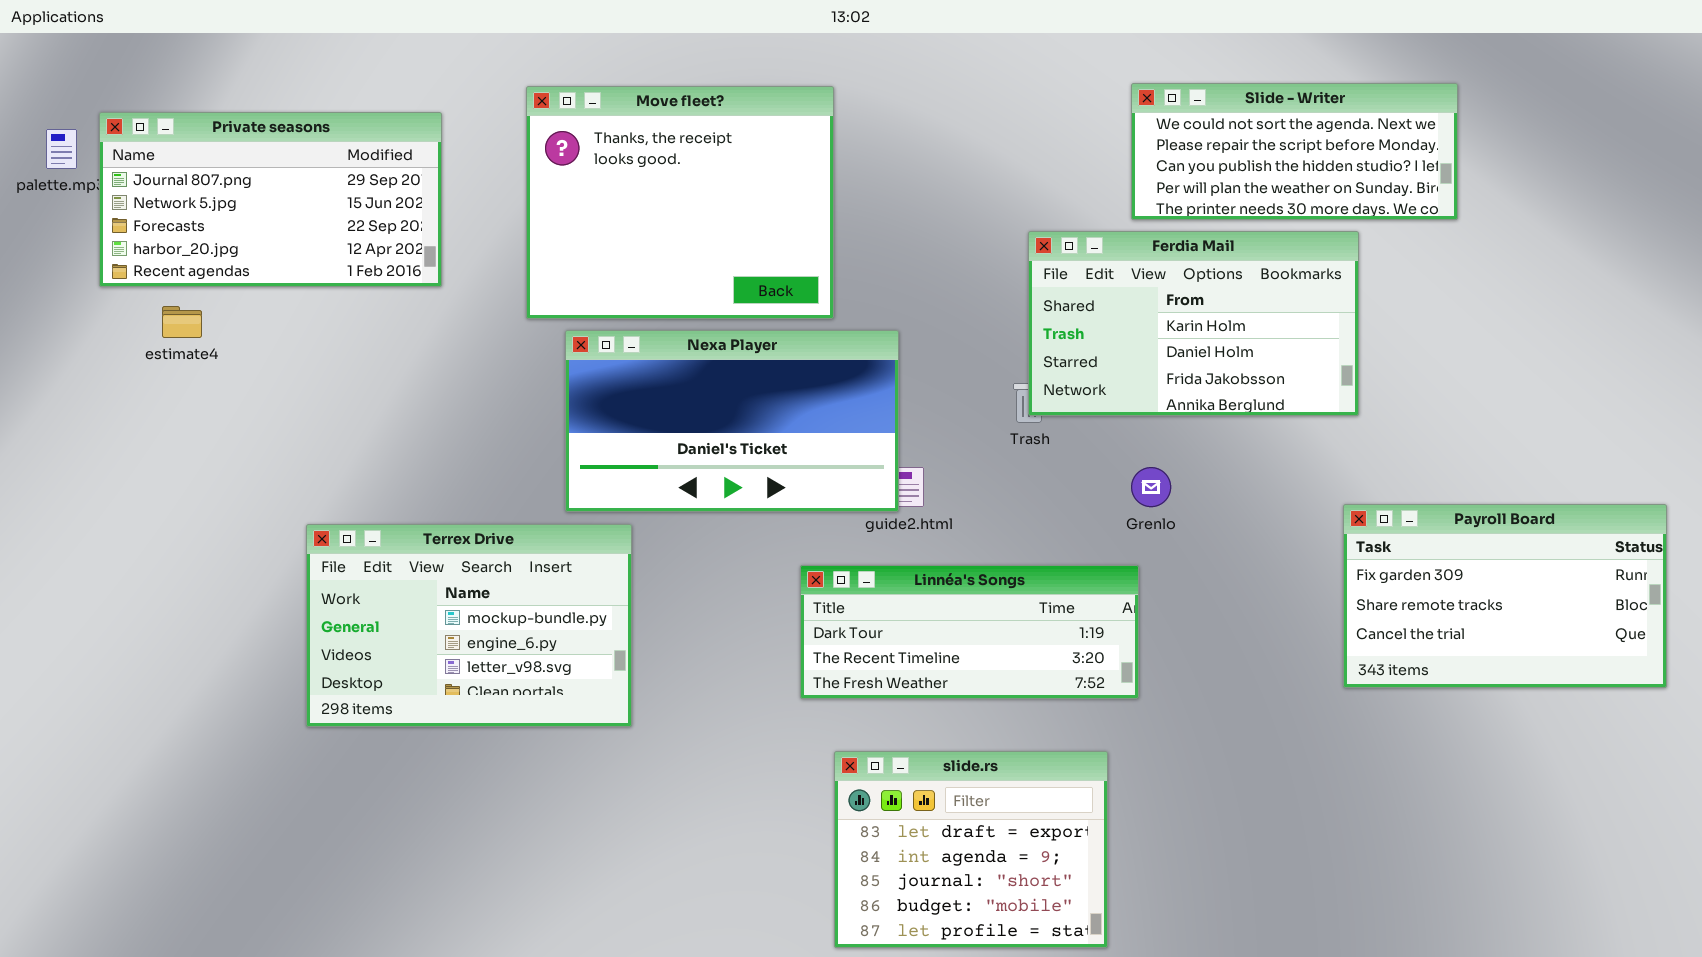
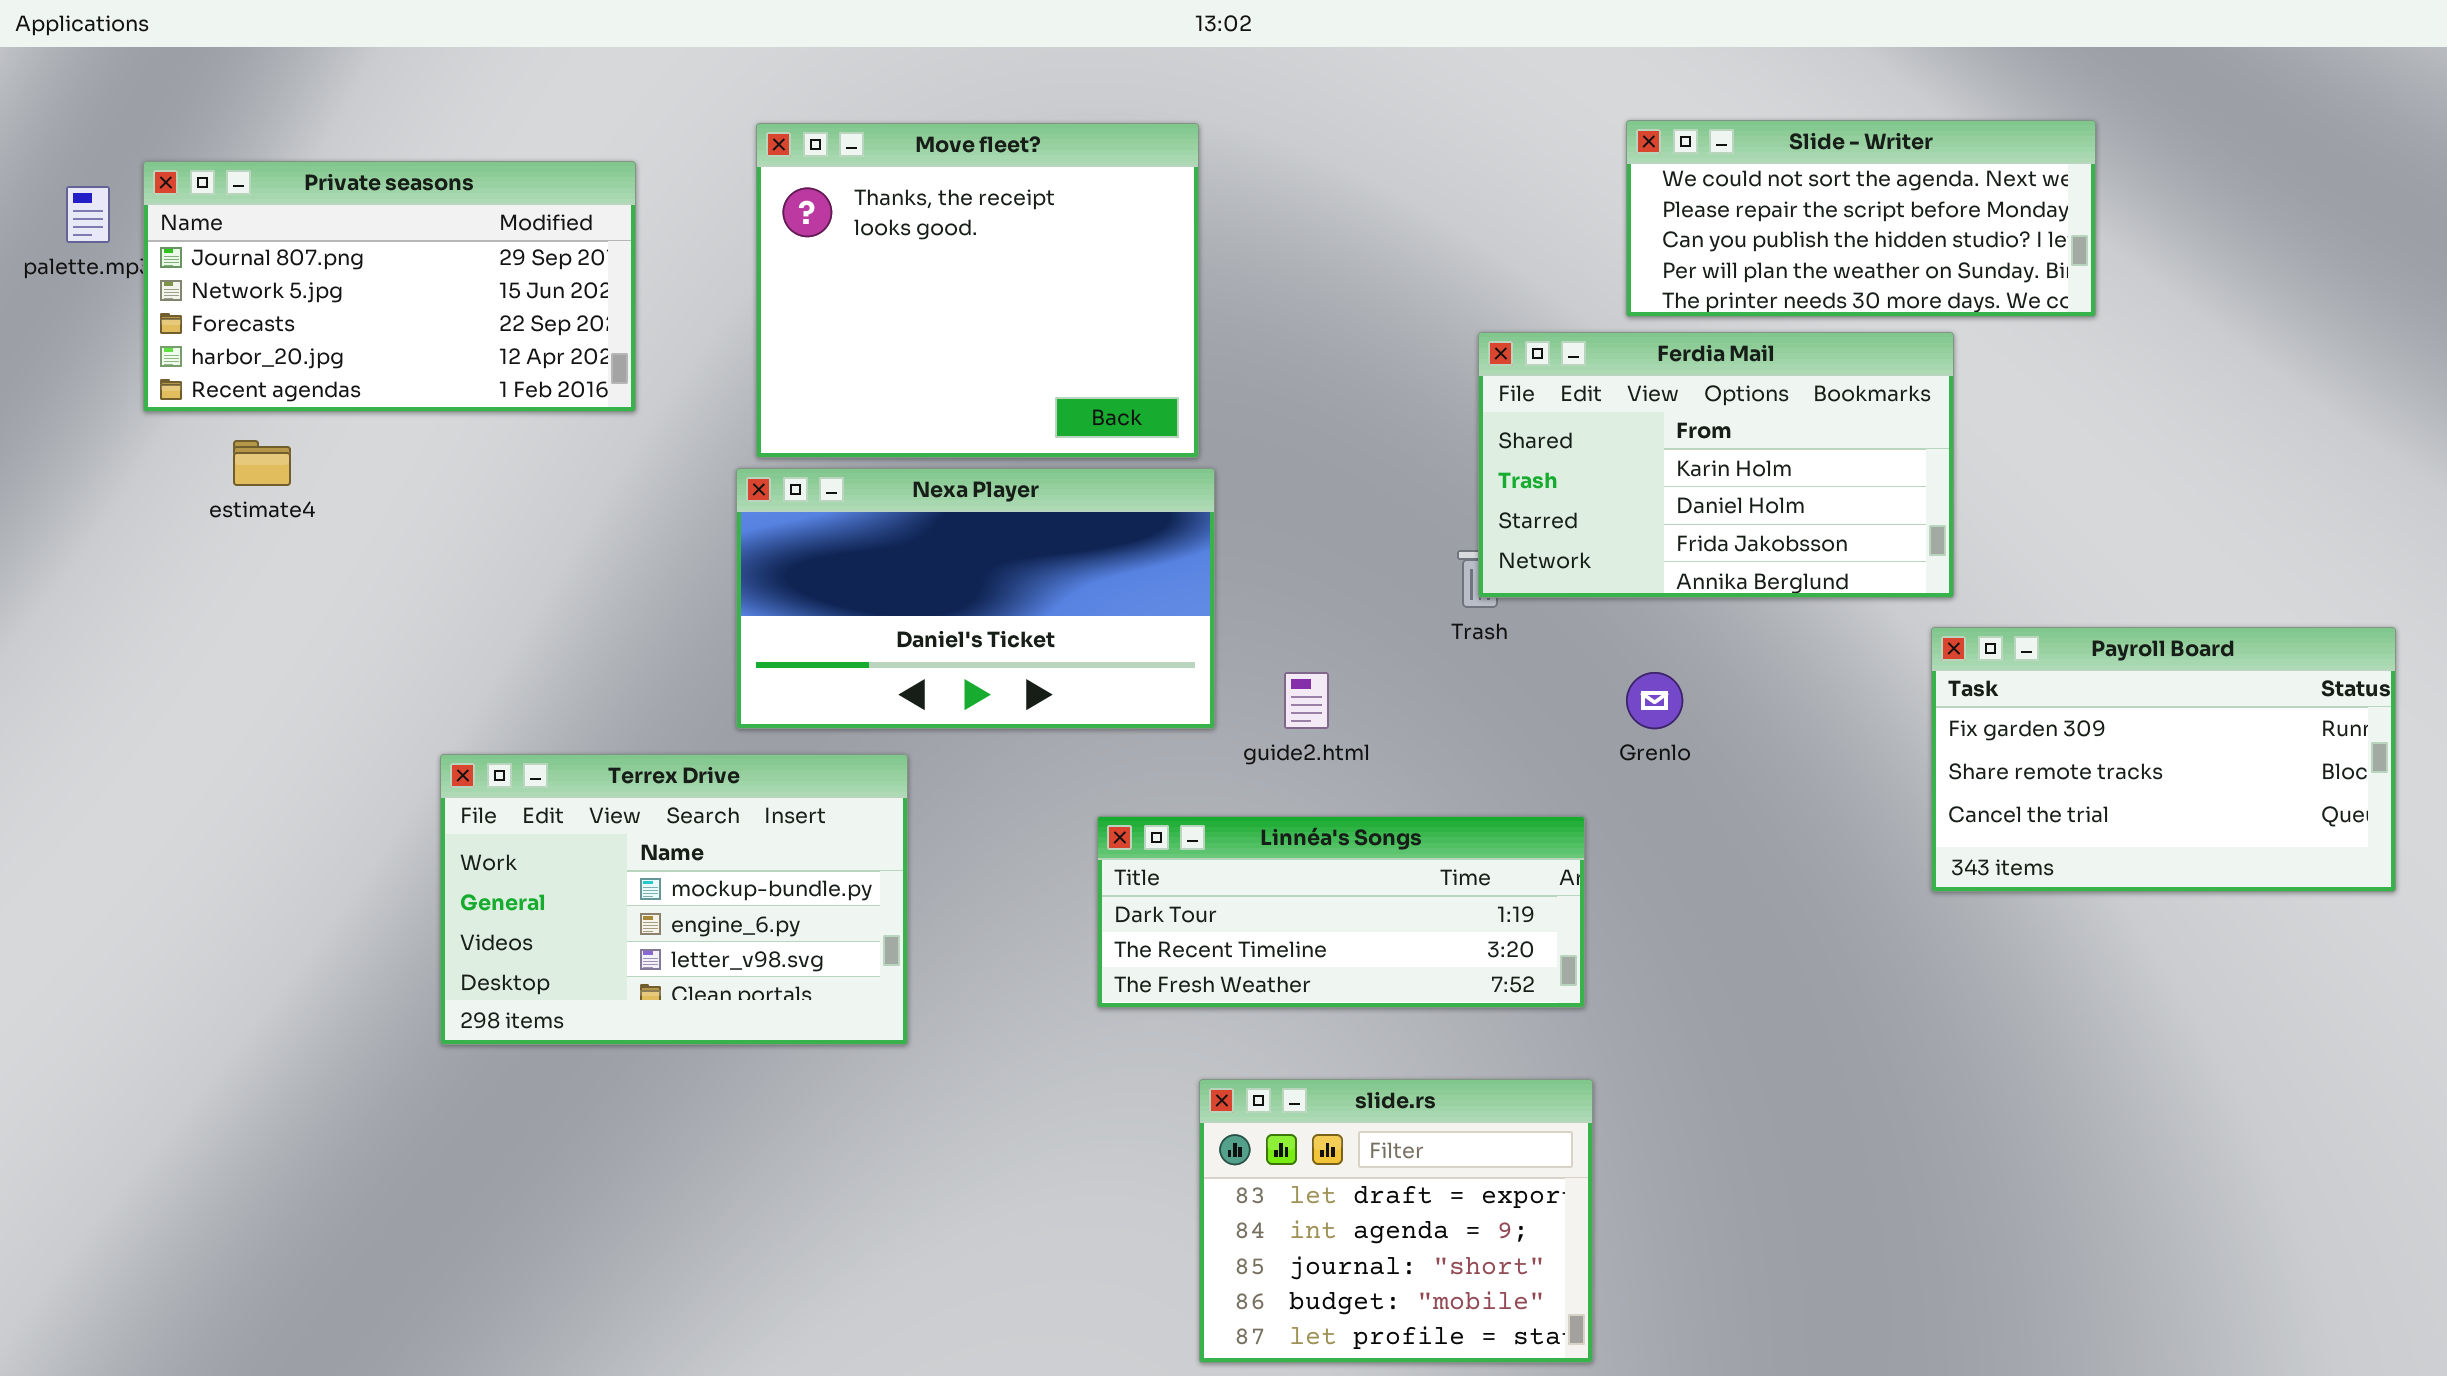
Nexa Player: [565,330,899,512] -> [736,468,1215,729], moved
Payroll Board: [1343,504,1667,688] -> [1931,627,2396,892], moved
Linnéa's Songs: [800,565,1139,699] -> [1097,816,1585,1008], moved

